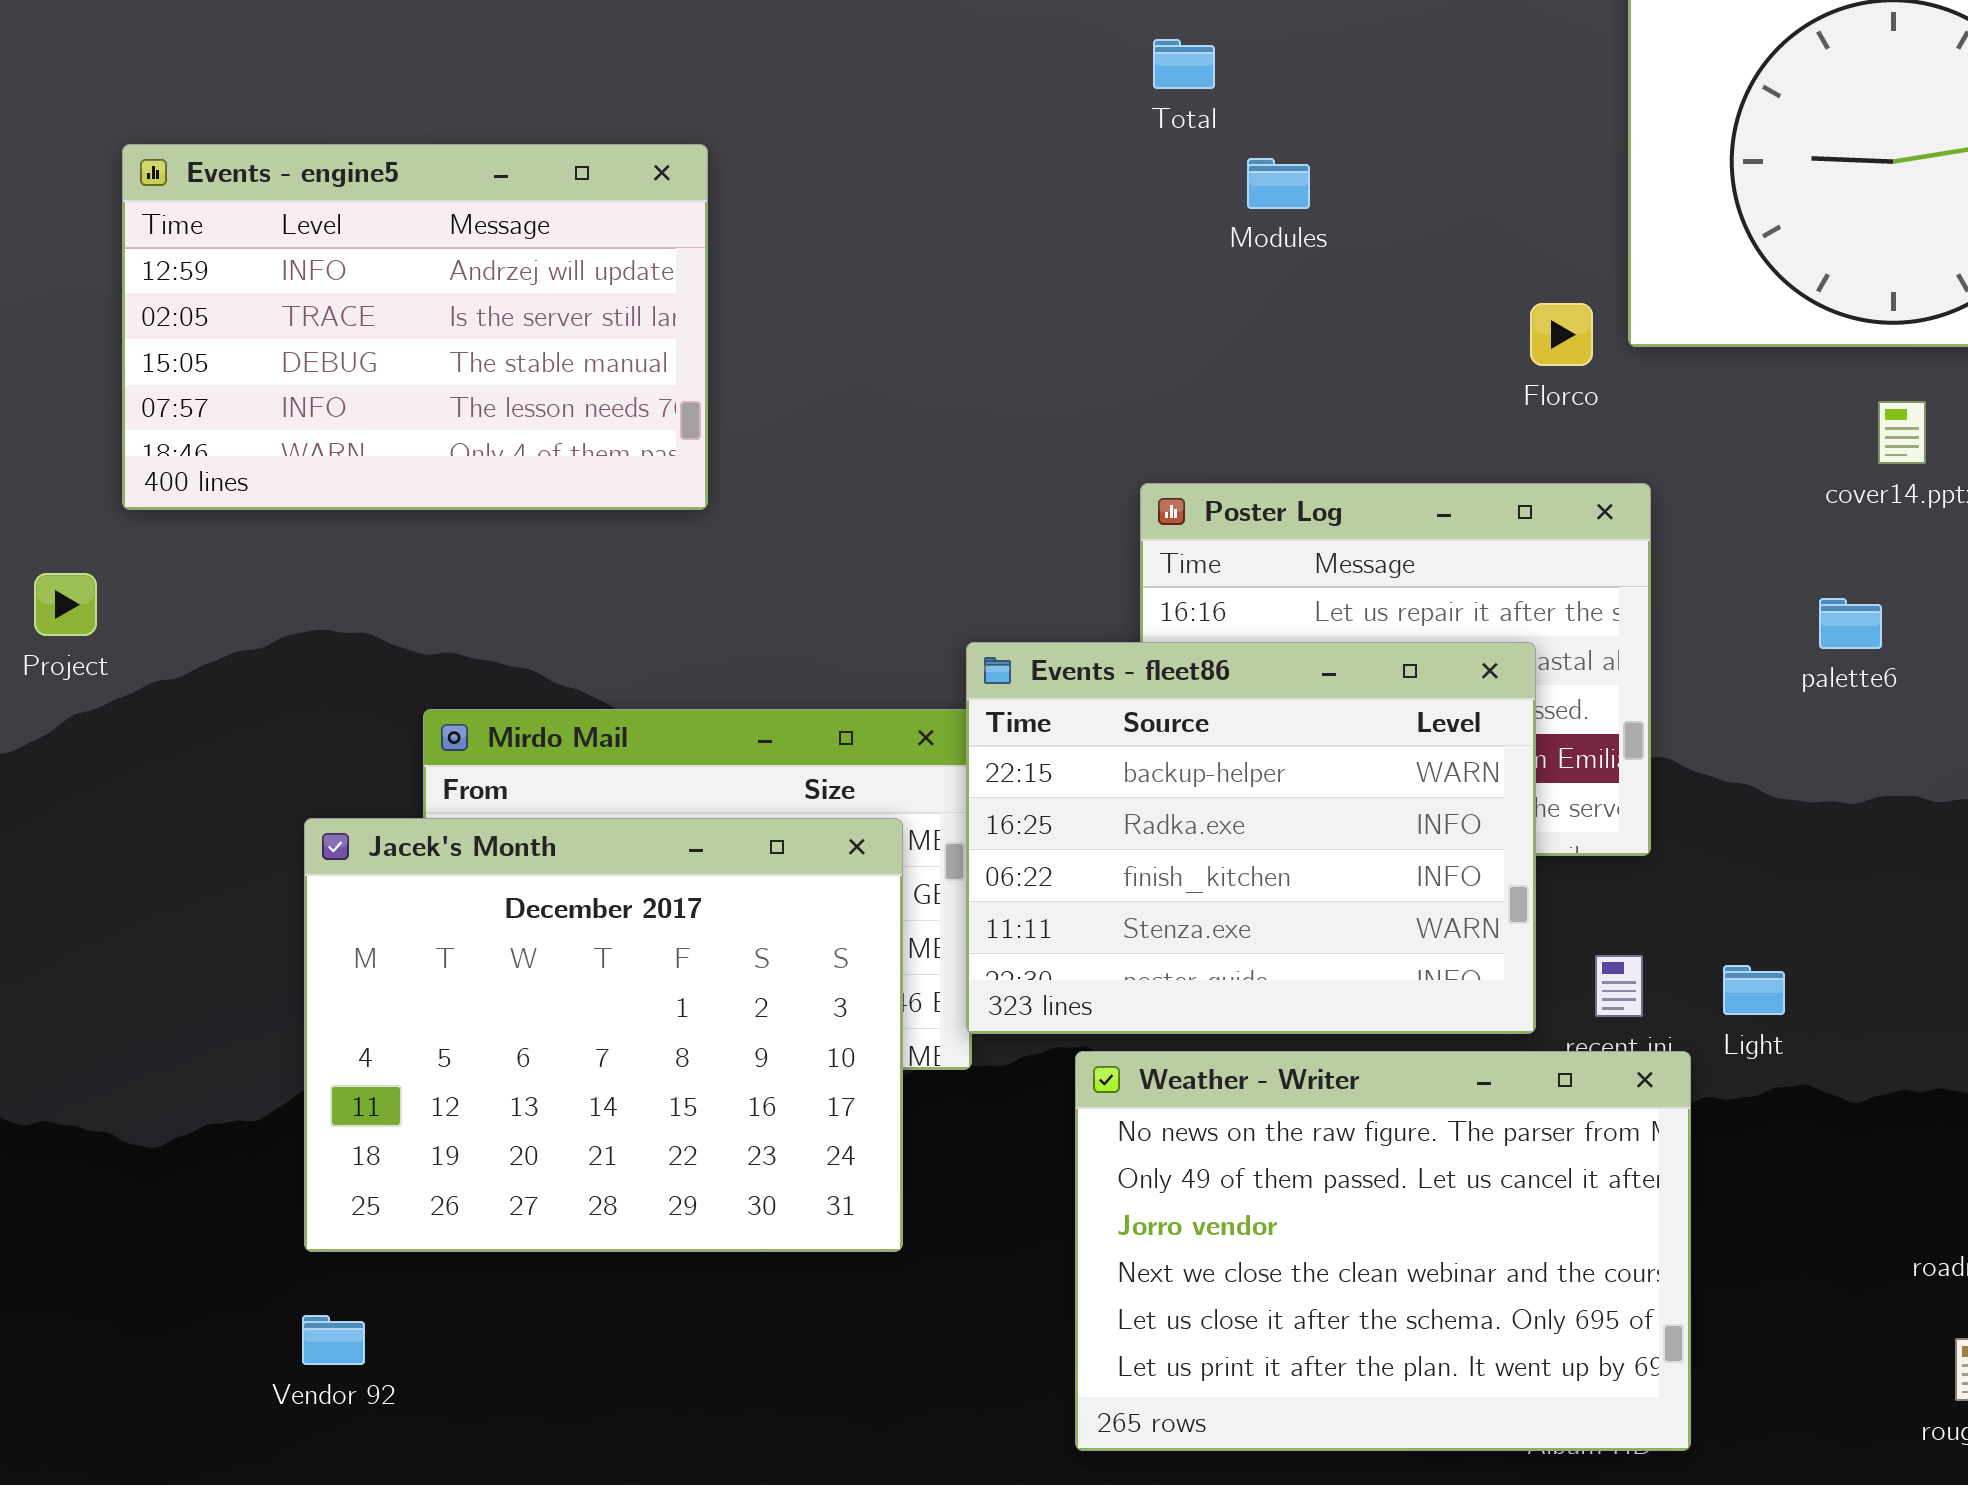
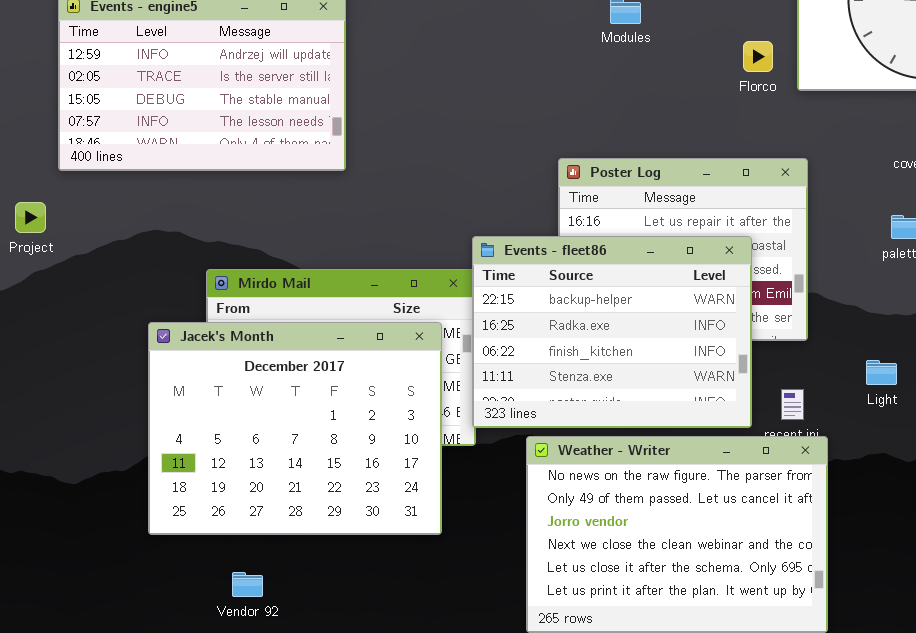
Florco: [1530,303,1593,366] -> [743,41,773,72], moved
Light: [1723,965,1785,1015] -> [866,360,897,385], moved
Vendor 92: [302,1315,365,1365] -> [232,572,263,597], moved

